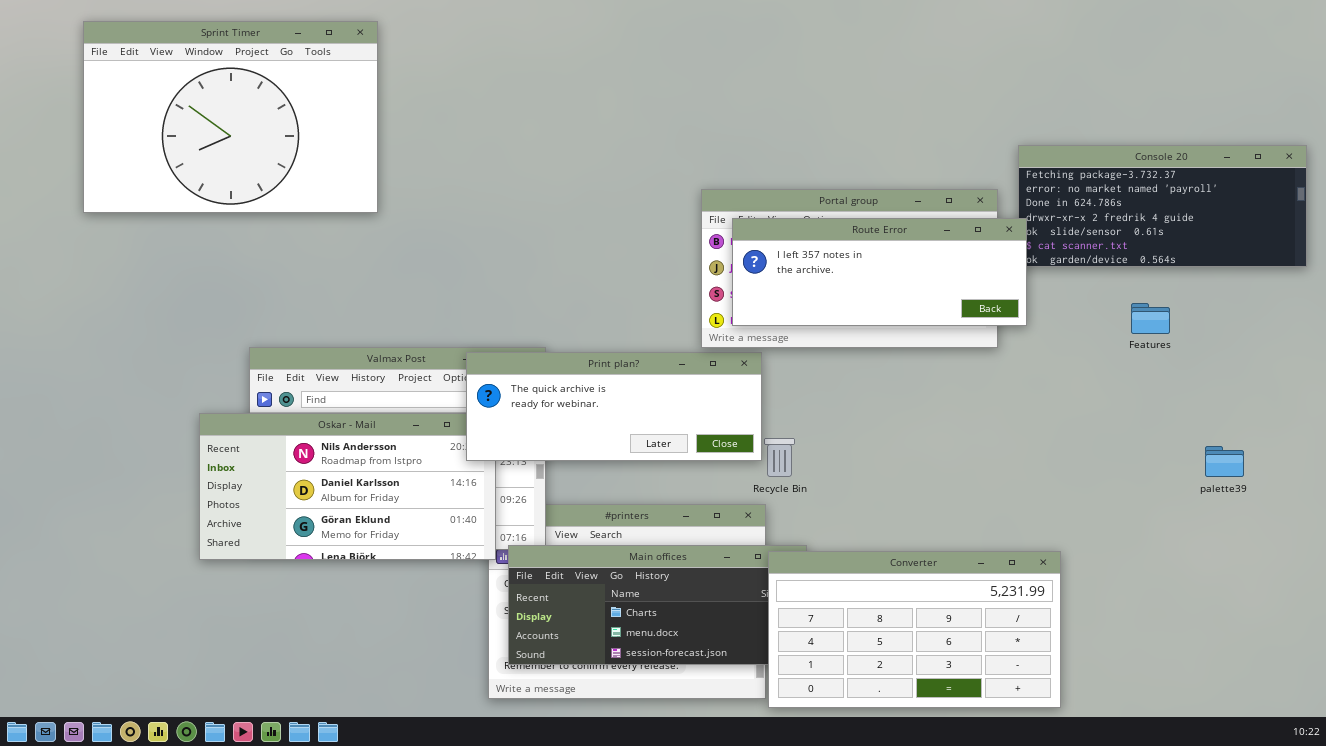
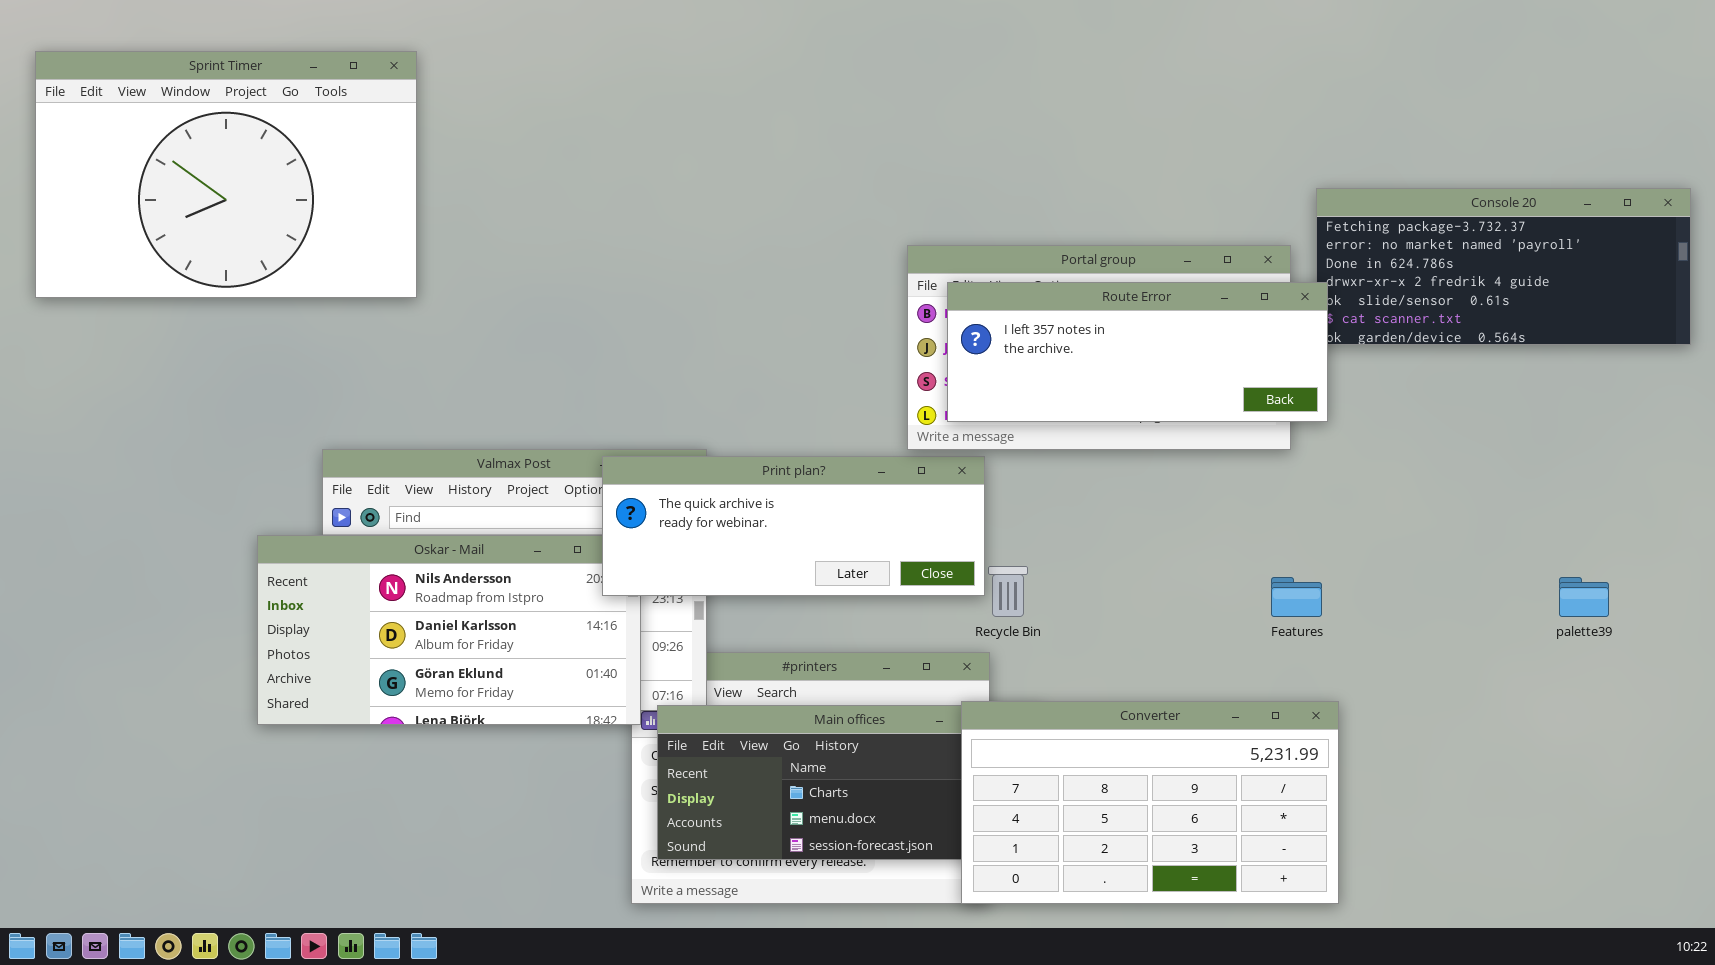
Sprint Timer: [83,21,378,213] -> [35,51,417,298], moved
Features: [1131,303,1170,334] -> [1271,577,1322,617], moved
Converter: [768,551,1061,708] -> [961,701,1339,904], moved

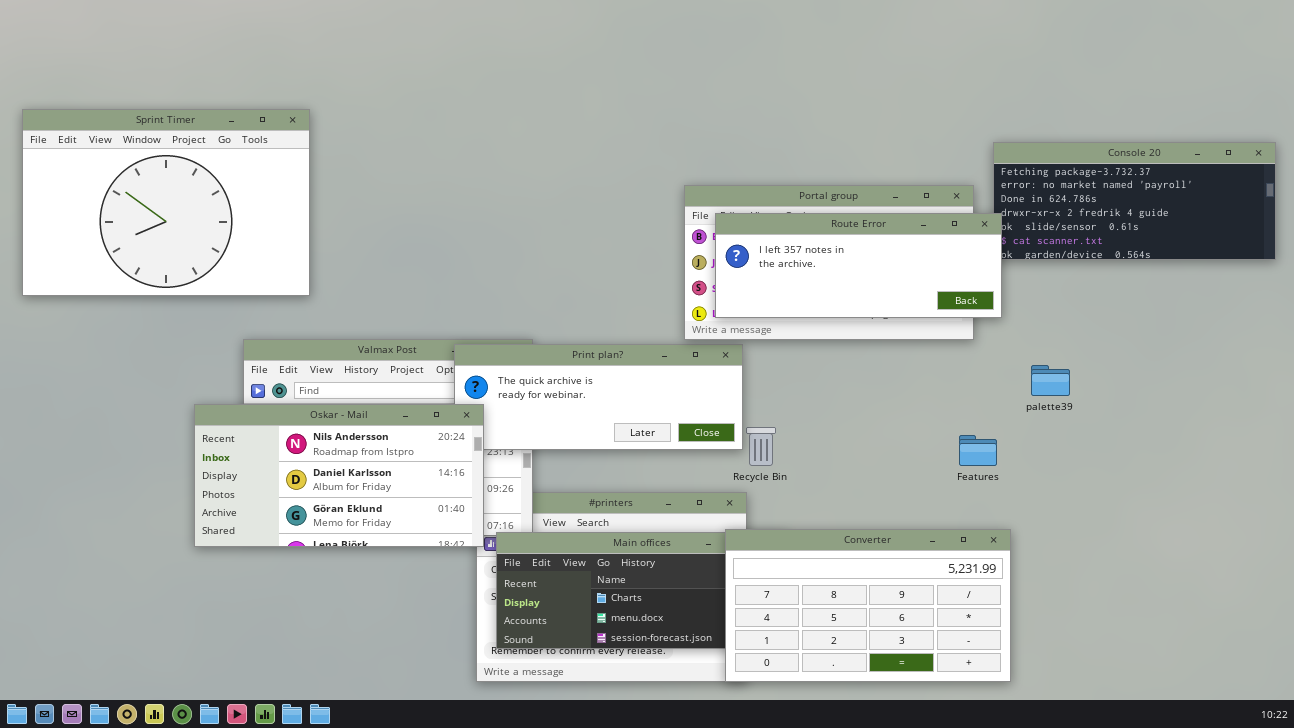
Sprint Timer: [35,51,417,298] -> [22,109,310,296], moved
Oskar - Mail: [257,535,641,725] -> [194,404,484,547], raised
palette39: [1559,577,1609,617] -> [1031,365,1070,396], moved

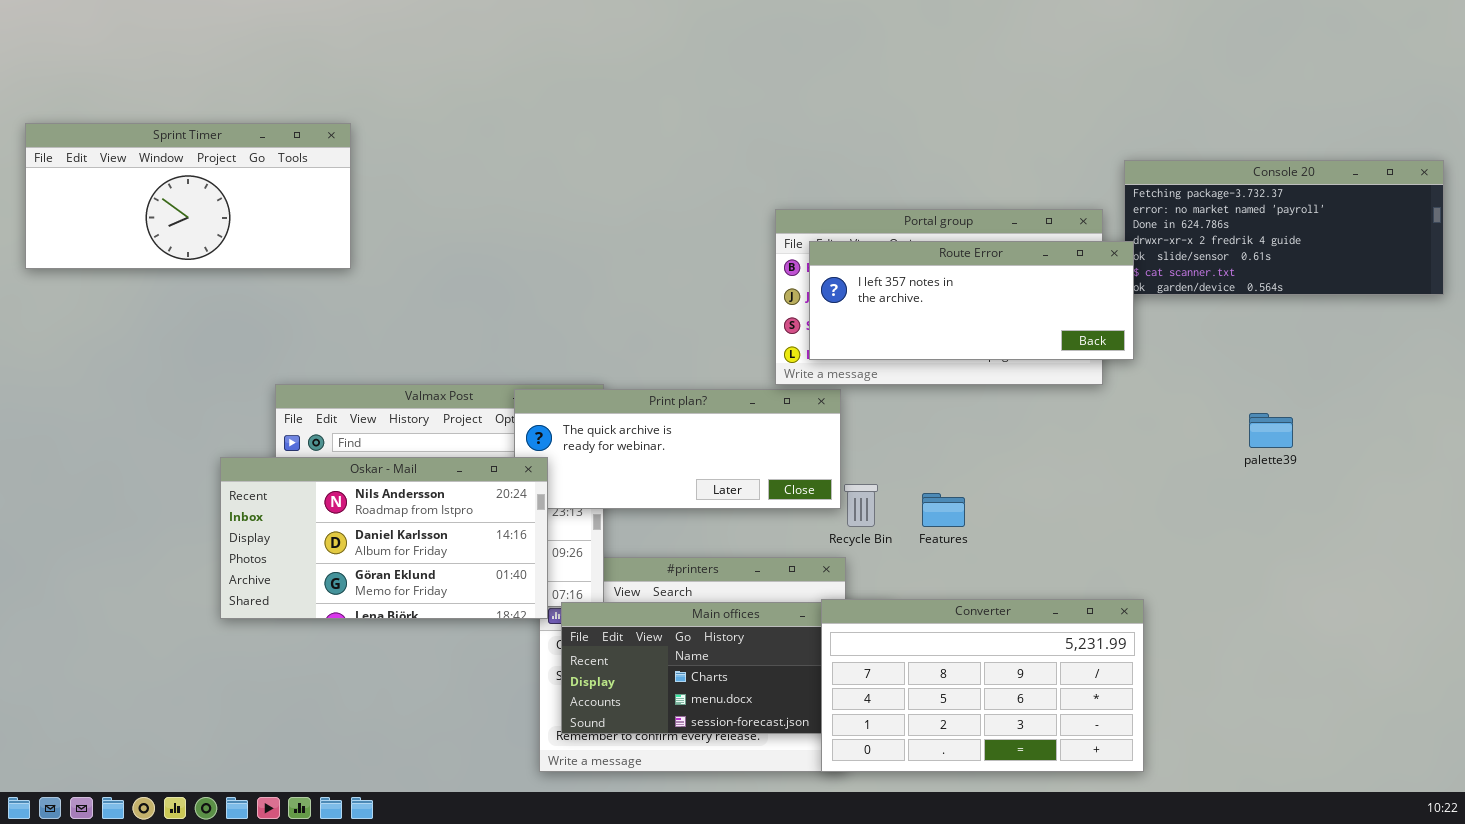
Sprint Timer: [22,109,310,296] -> [25,123,351,269], resized
palette39: [1031,365,1070,396] -> [1249,413,1293,448], moved
Features: [959,435,997,466] -> [922,493,965,527], moved

